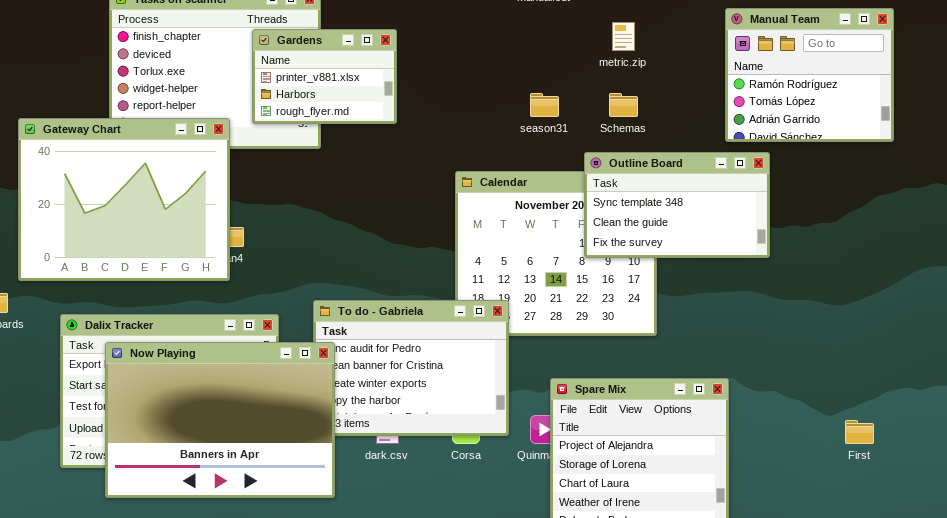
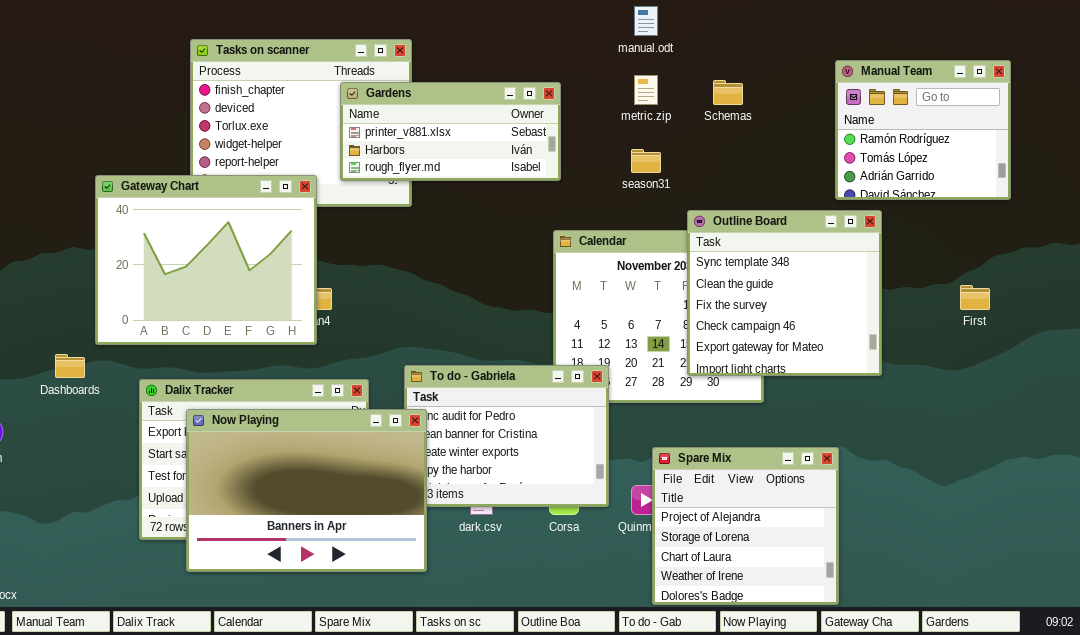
metric.zip: [612,22,635,51] -> [634,75,658,105], moved
Gardens: [252,29,397,124] -> [340,82,561,181], resized
Schemas: [609,93,638,117] -> [713,80,743,105], moved
Outline Board: [584,152,770,258] -> [687,210,882,376], resized
First: [845,420,874,444] -> [960,285,990,310], moved

